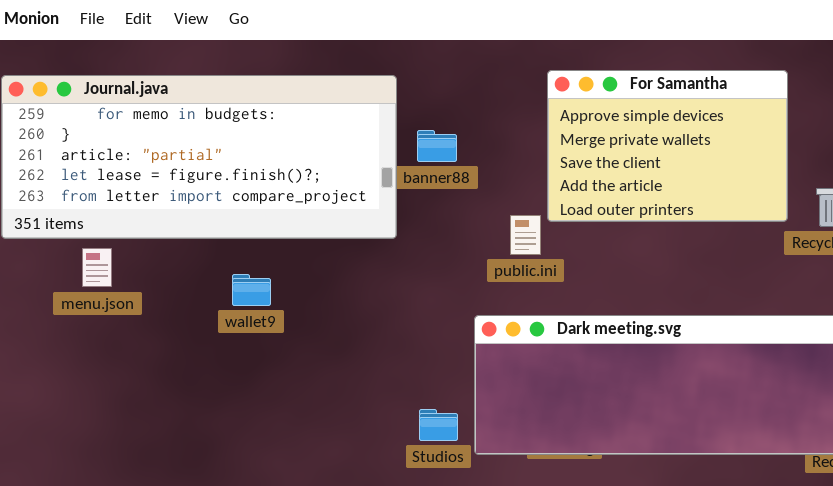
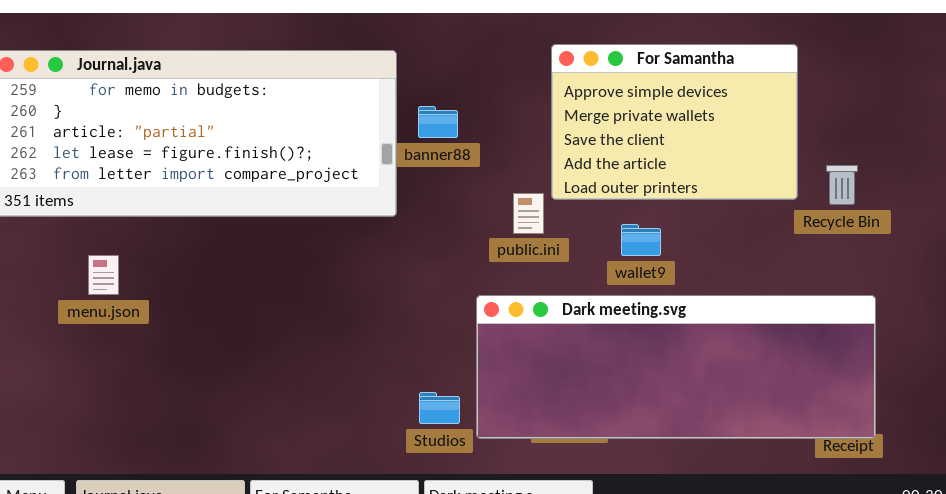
menu.json: [82,248,112,287] -> [88,255,119,295], moved
wallet9: [232,274,271,306] -> [621,224,661,256], moved

